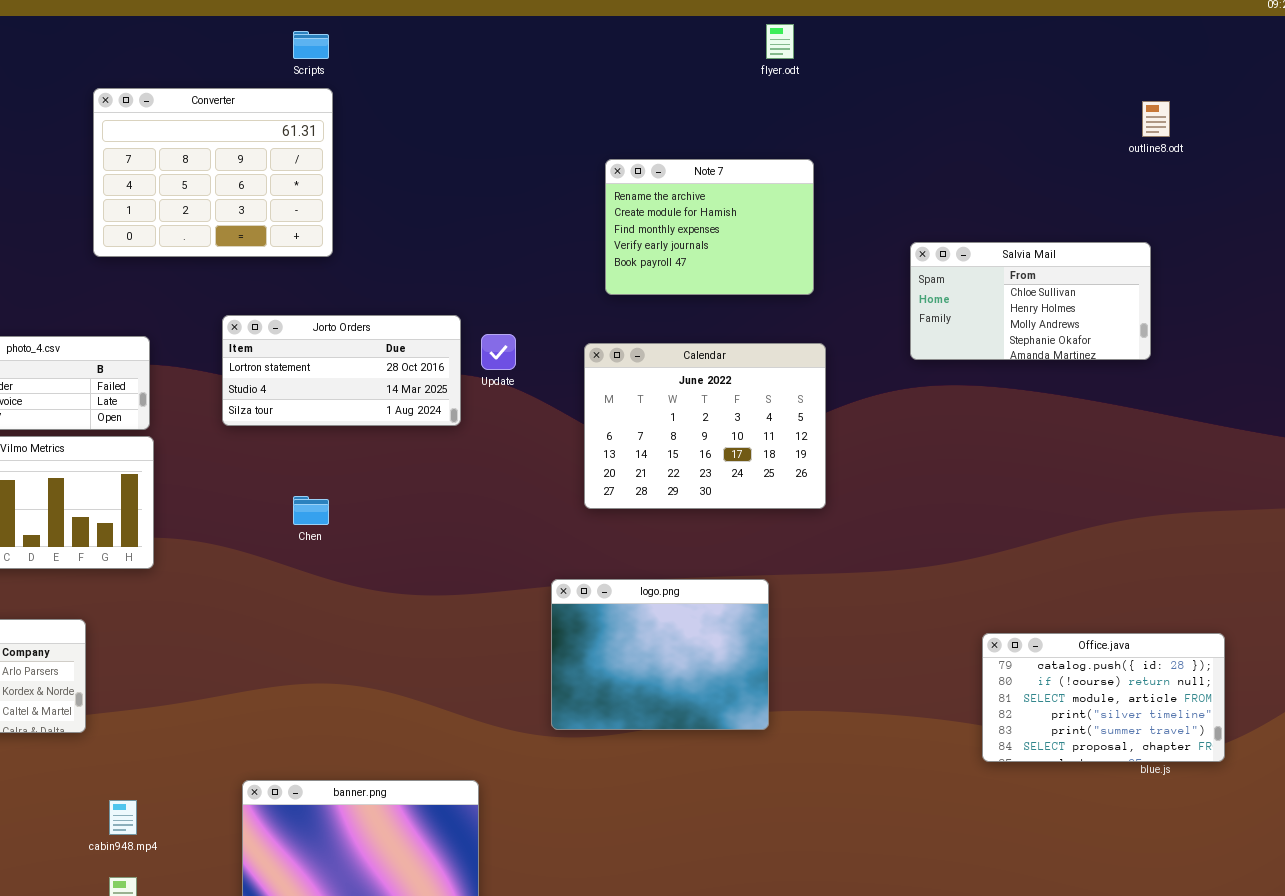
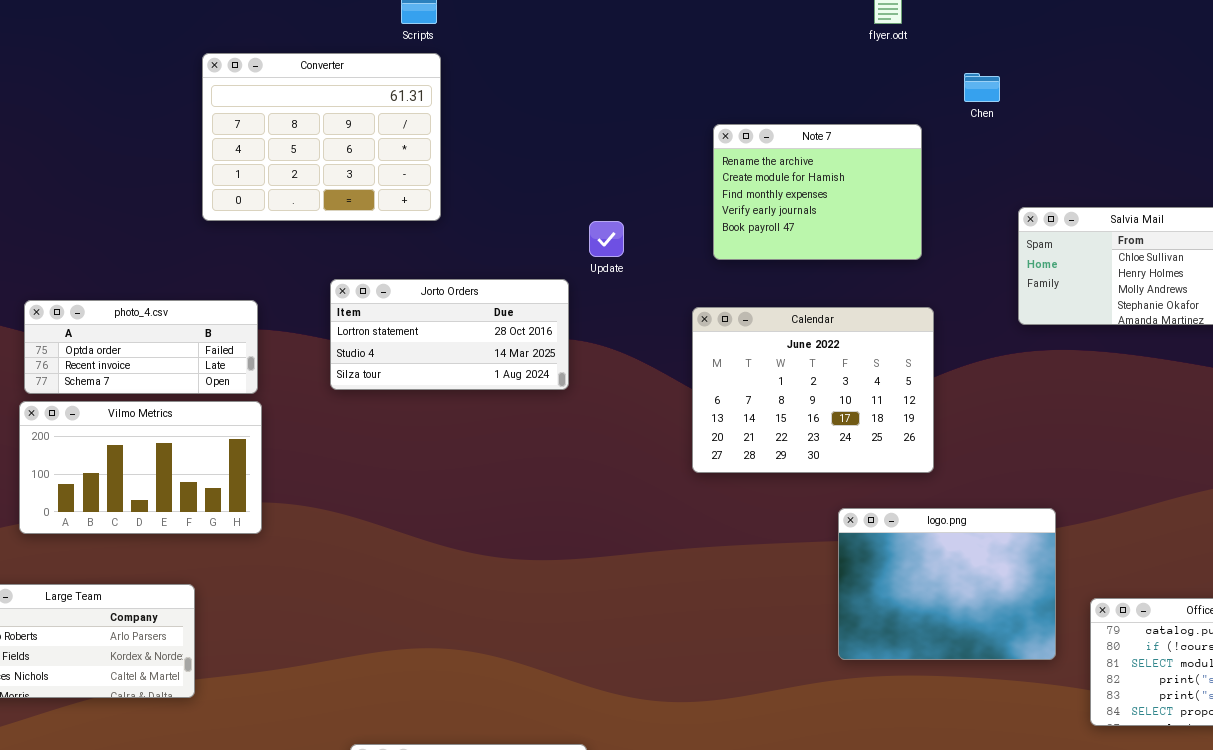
Update: [481,334,516,370] -> [589,221,624,257], moved
Chen: [293,496,329,525] -> [964,73,1000,102], moved
logo.png: [551,579,769,730] -> [838,508,1056,660], moved

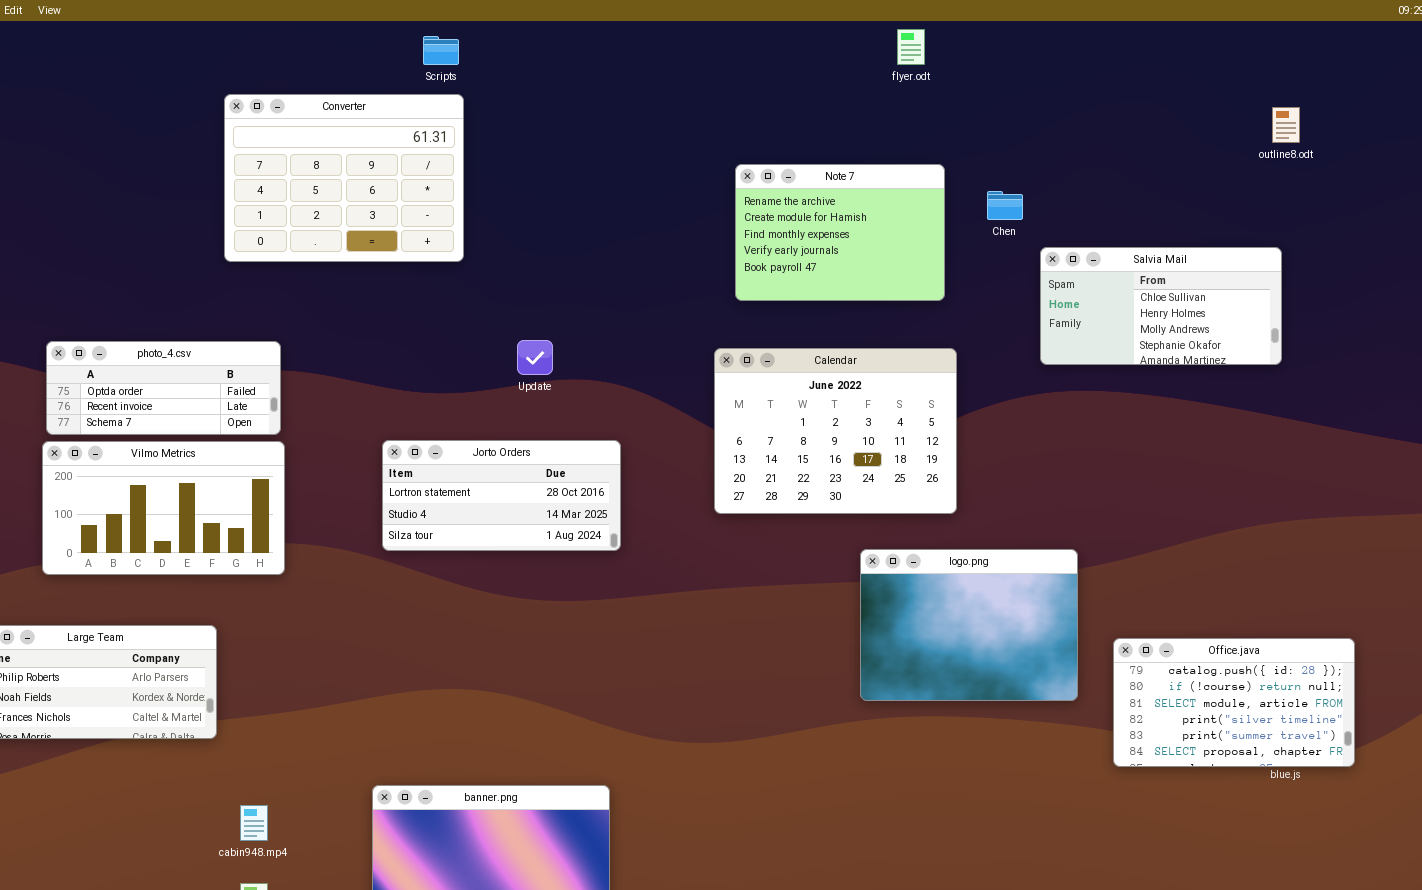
Chen: [964,73,1000,102] -> [987,191,1023,220], moved
Update: [589,221,624,257] -> [517,340,553,375], moved
Jorto Orders: [330,279,569,390] -> [382,440,621,551], moved

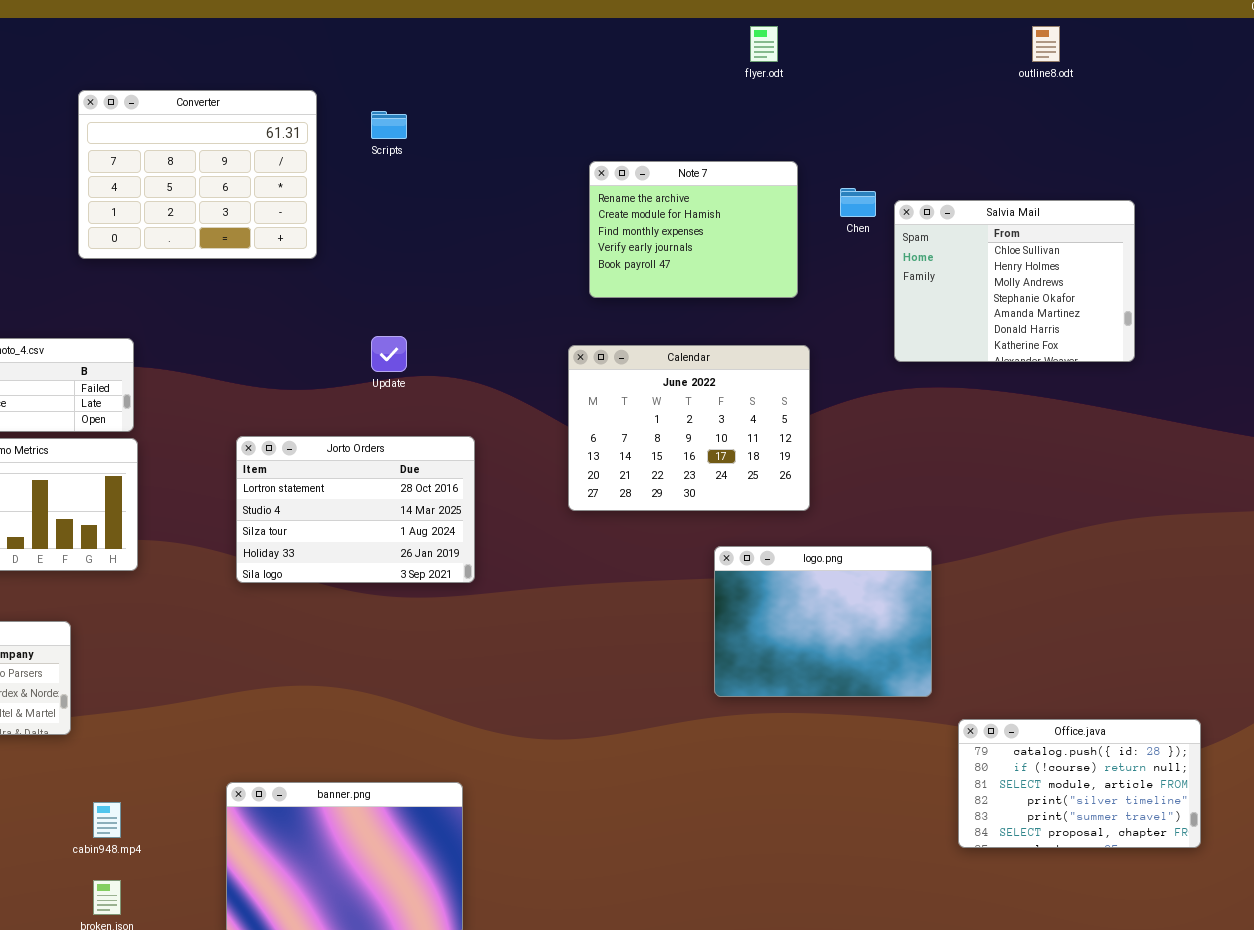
Scripts: [423,36,459,65] -> [371,111,407,139], moved
outline8.odt: [1272,107,1300,143] -> [1032,26,1060,62], moved
Salvia Mail: [1040,247,1282,365] -> [894,200,1135,362], resized
Jorto Orders: [382,440,621,551] -> [236,436,475,583], resized
Office.java: [1113,638,1355,767] -> [958,719,1201,848], moved

